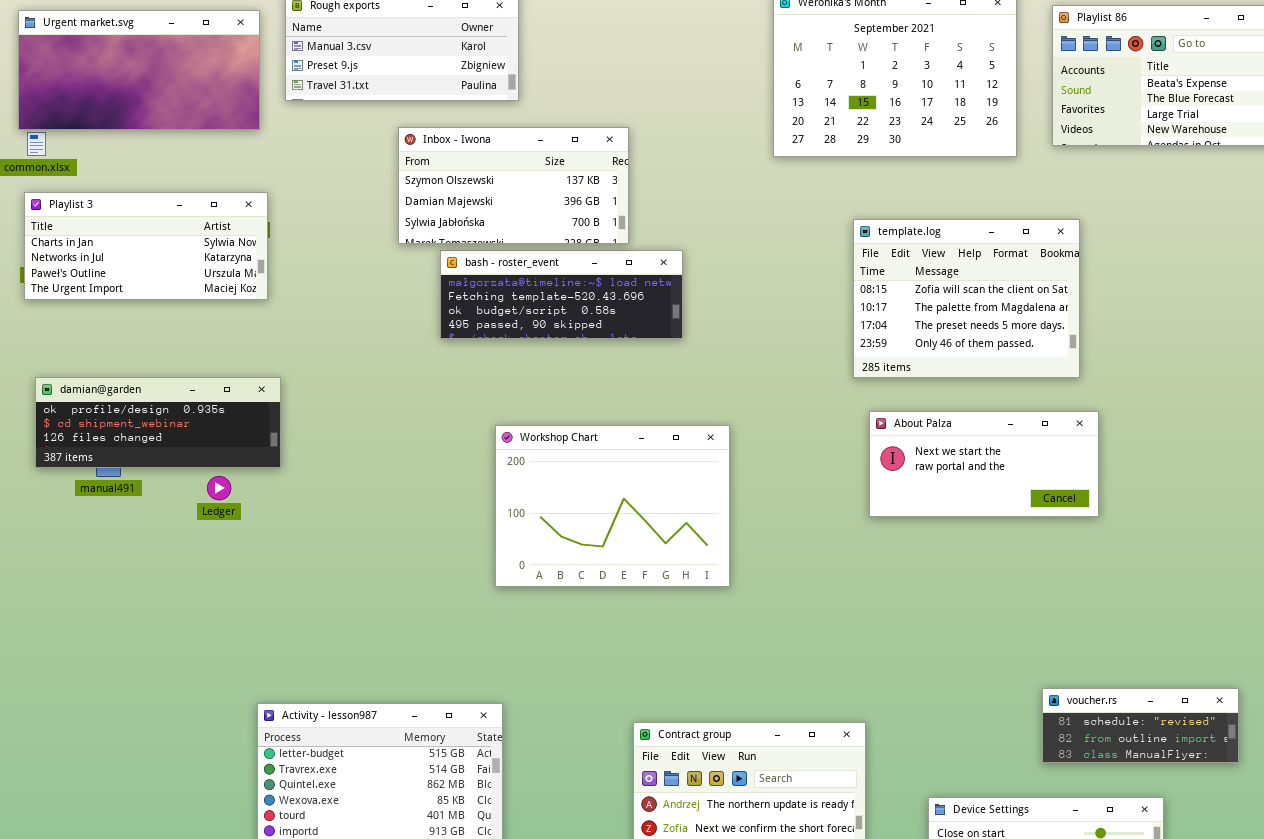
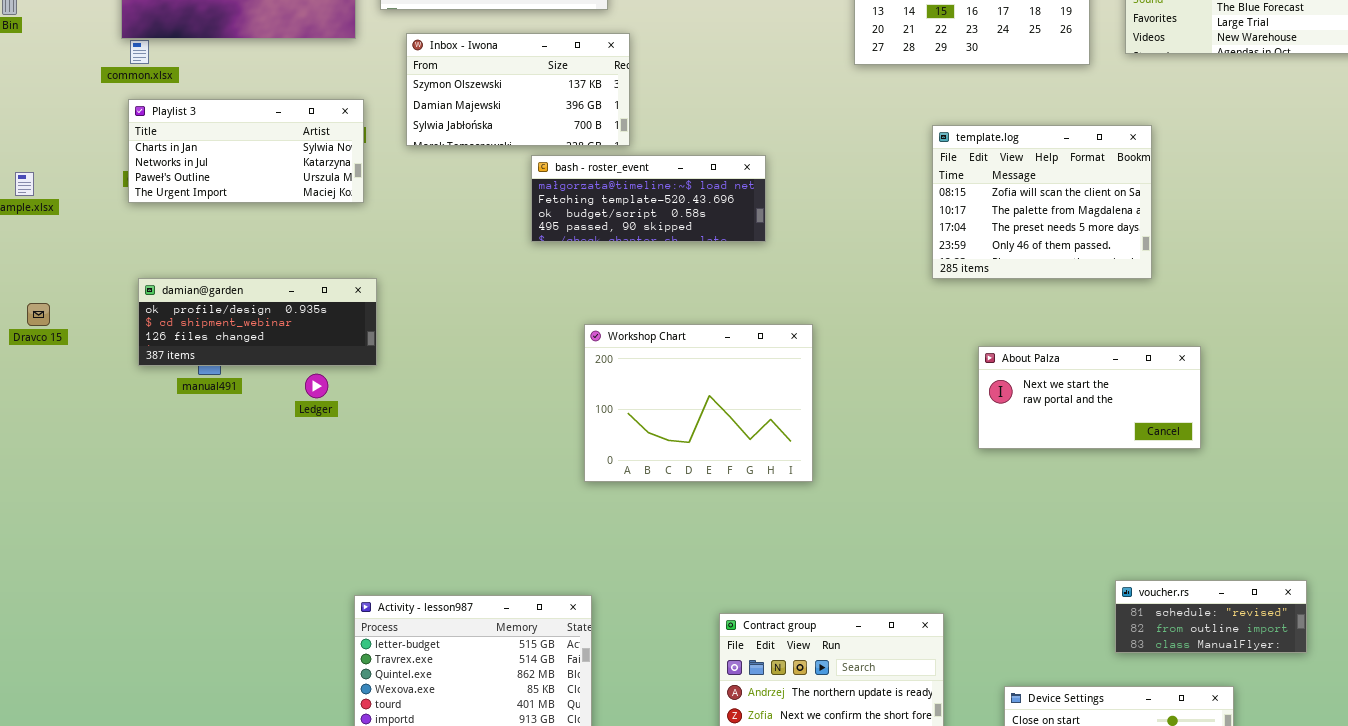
Inbox - Iwona: [398,127,629,244] -> [406,33,630,146], moved
About Palza: [869,411,1099,517] -> [978,346,1201,449], moved

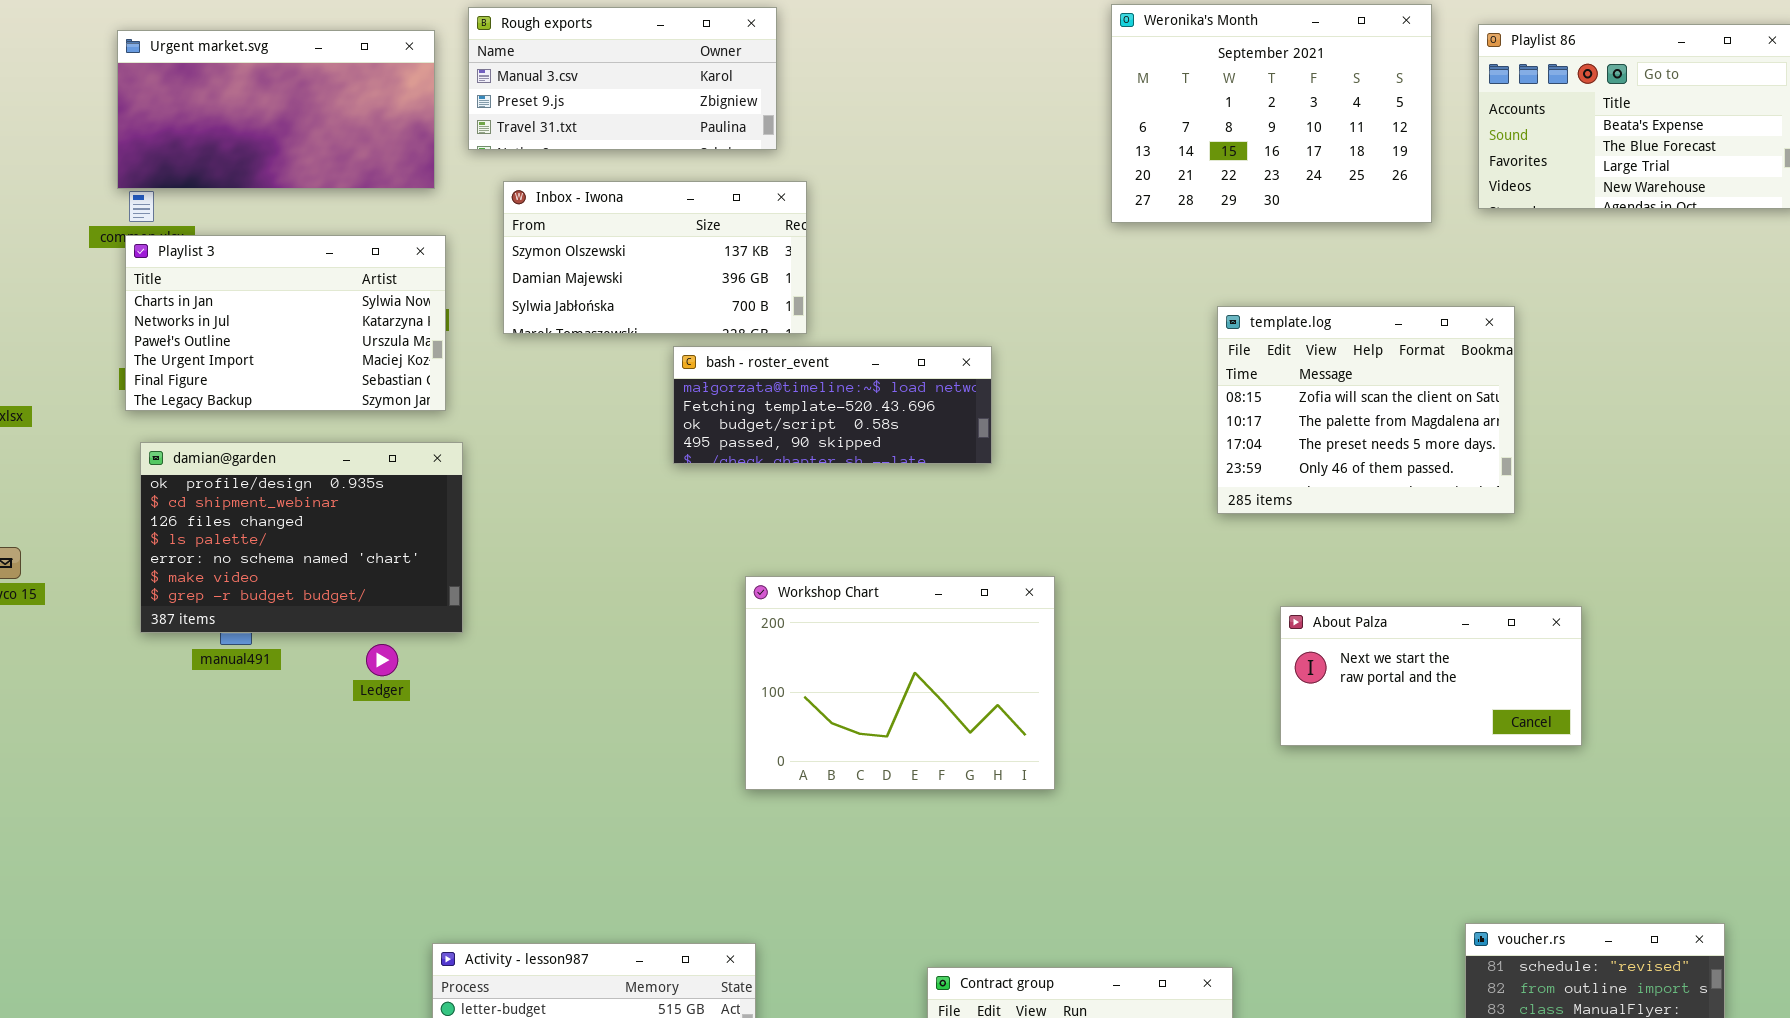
Playlist 3: [128,99,364,203] -> [125,235,446,411], resized
damian@garden: [138,278,377,366] -> [140,442,463,633], resized

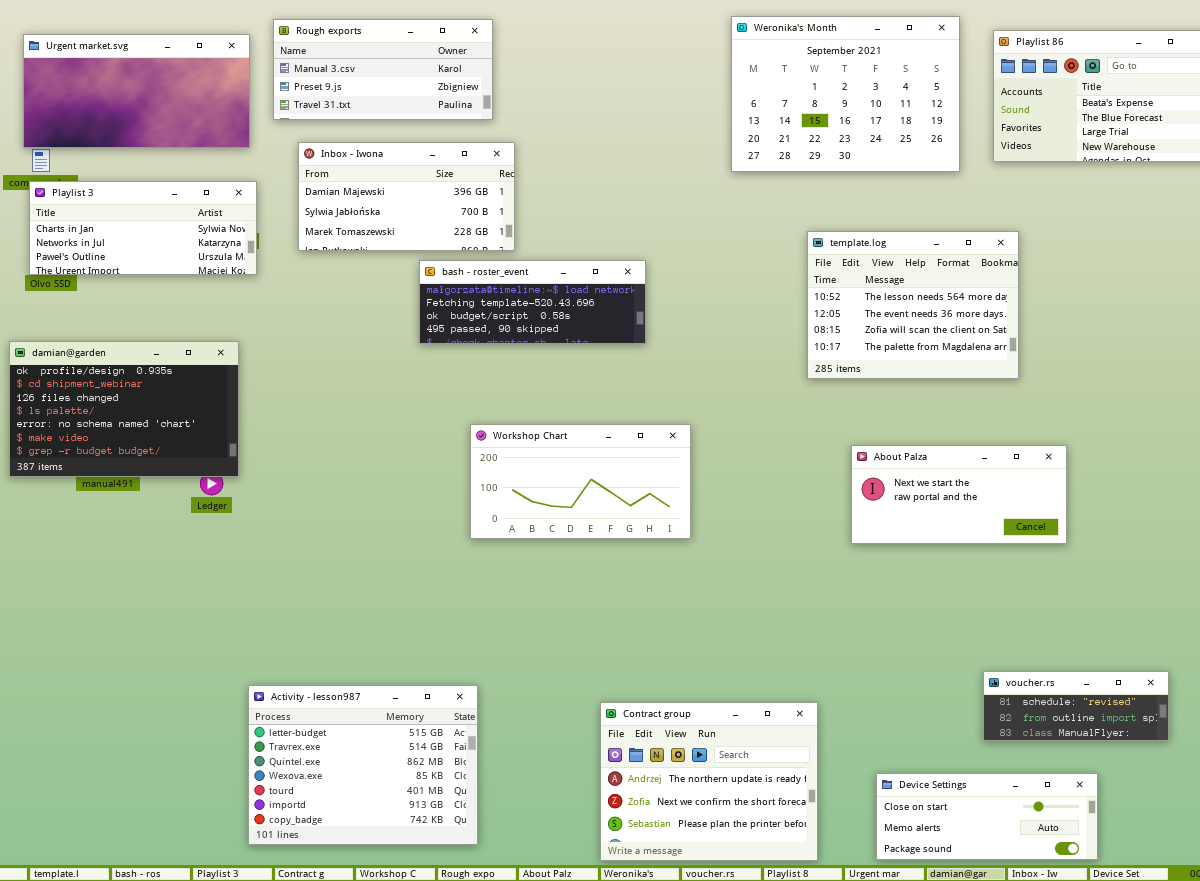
Inbox - Iwona: [503,181,807,334] -> [298,142,515,251], scrolled down 1 row
Playlist 3: [125,235,446,411] -> [29,181,257,275], resized
template.log: [1217,306,1515,514] -> [807,231,1019,379], scrolled up 2 rows
damian@garden: [140,442,463,633] -> [9,341,239,477], moved
Workshop Chart: [745,576,1055,790] -> [470,424,691,539], resized

